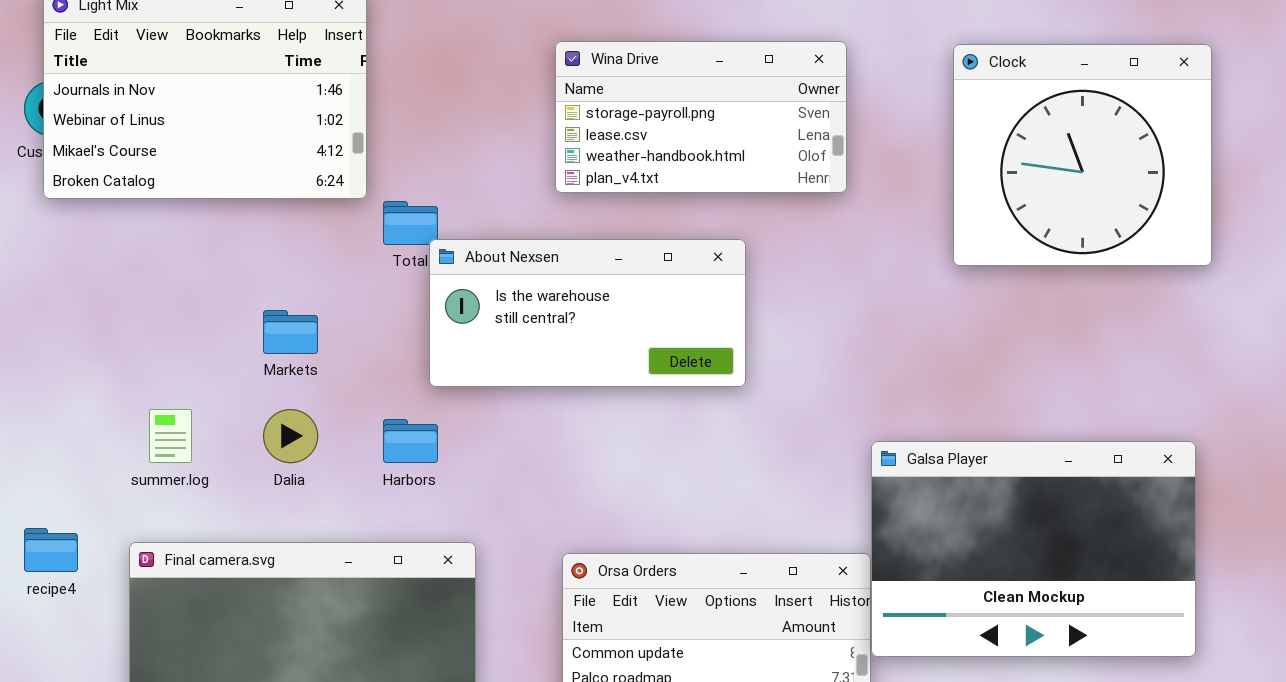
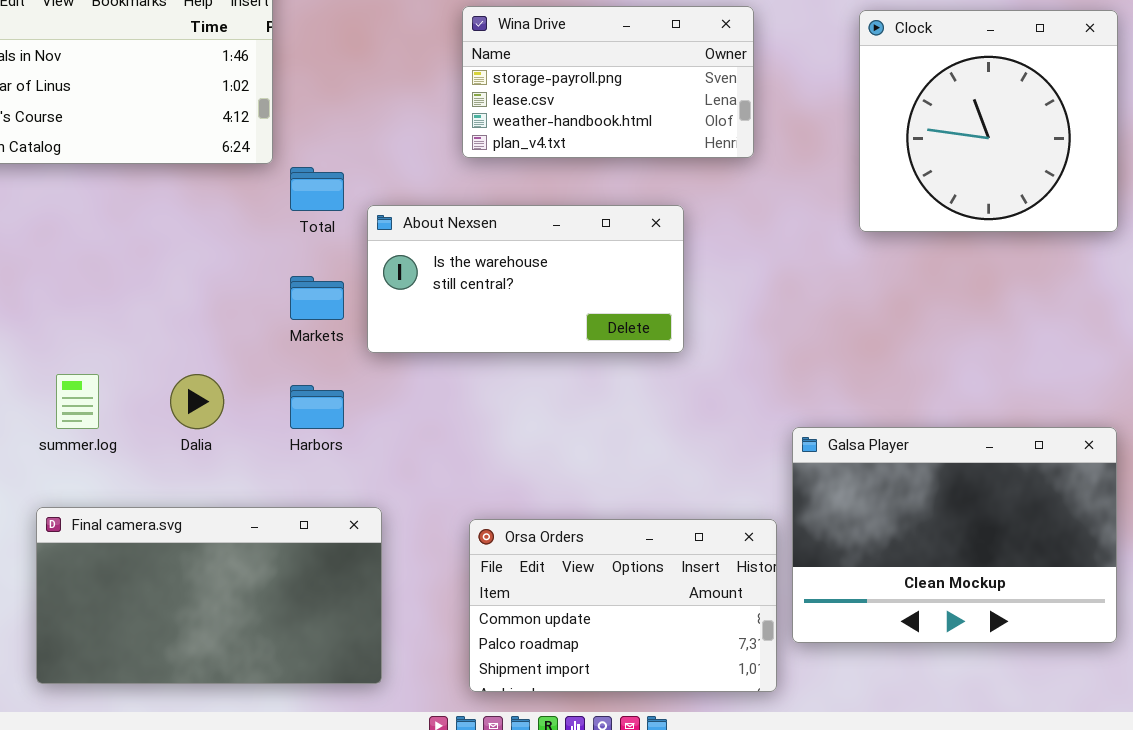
About Nexsen: [429,239,746,387] -> [367,205,684,353], moved
Markets: [263,310,318,354] -> [290,276,344,320], moved
Galsa Player: [871,441,1196,657] -> [792,427,1117,643], moved

